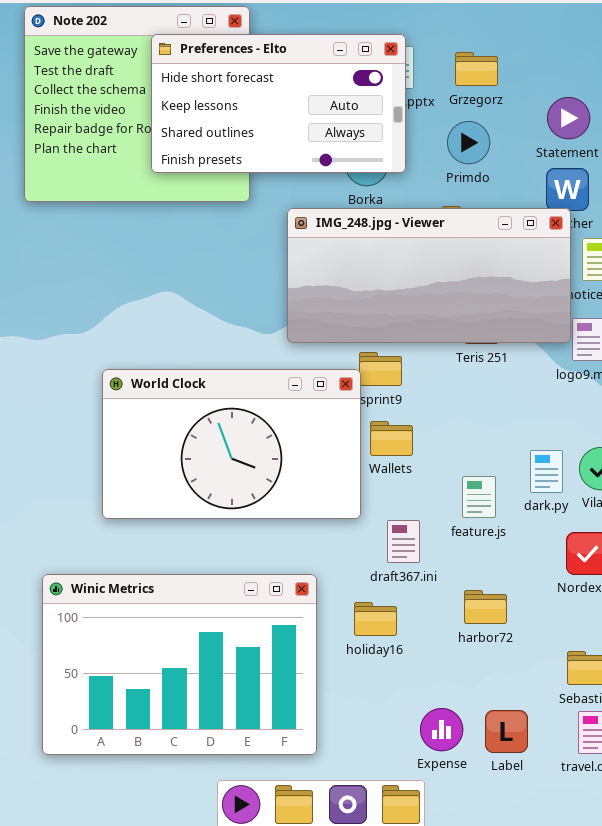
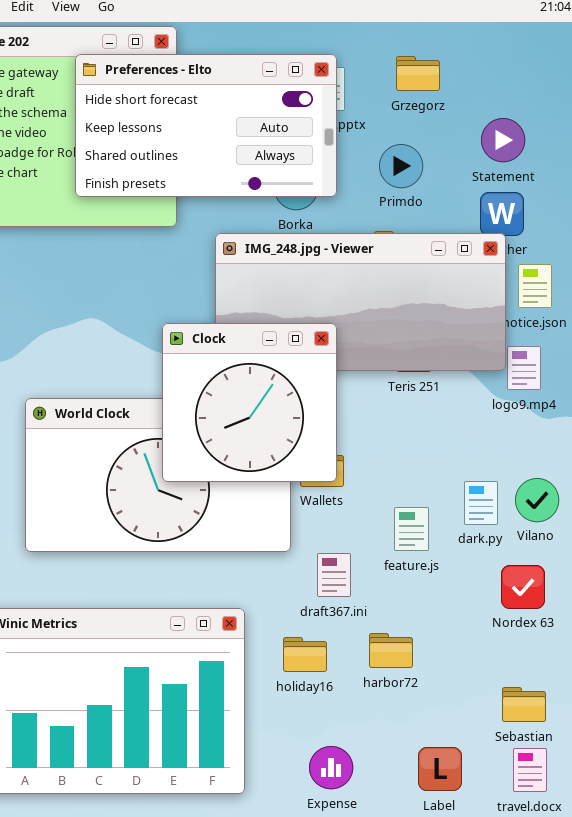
Grzegorz: [455,52,498,86] -> [396,56,440,91], moved
Clock: none -> [162,323,337,482], opened
harbor72: [464,590,507,624] -> [369,633,413,668], moved
Expense: [420,708,463,751] -> [309,746,353,789], moved

